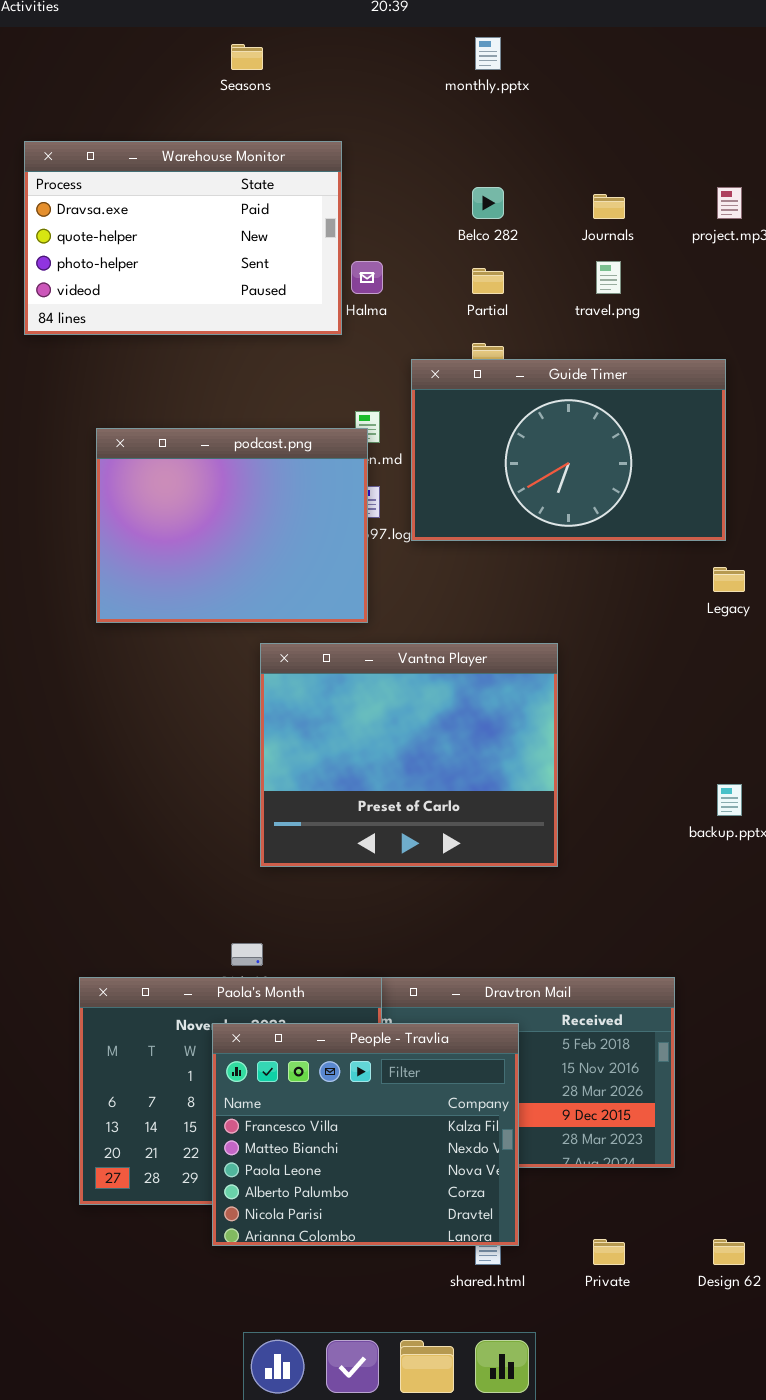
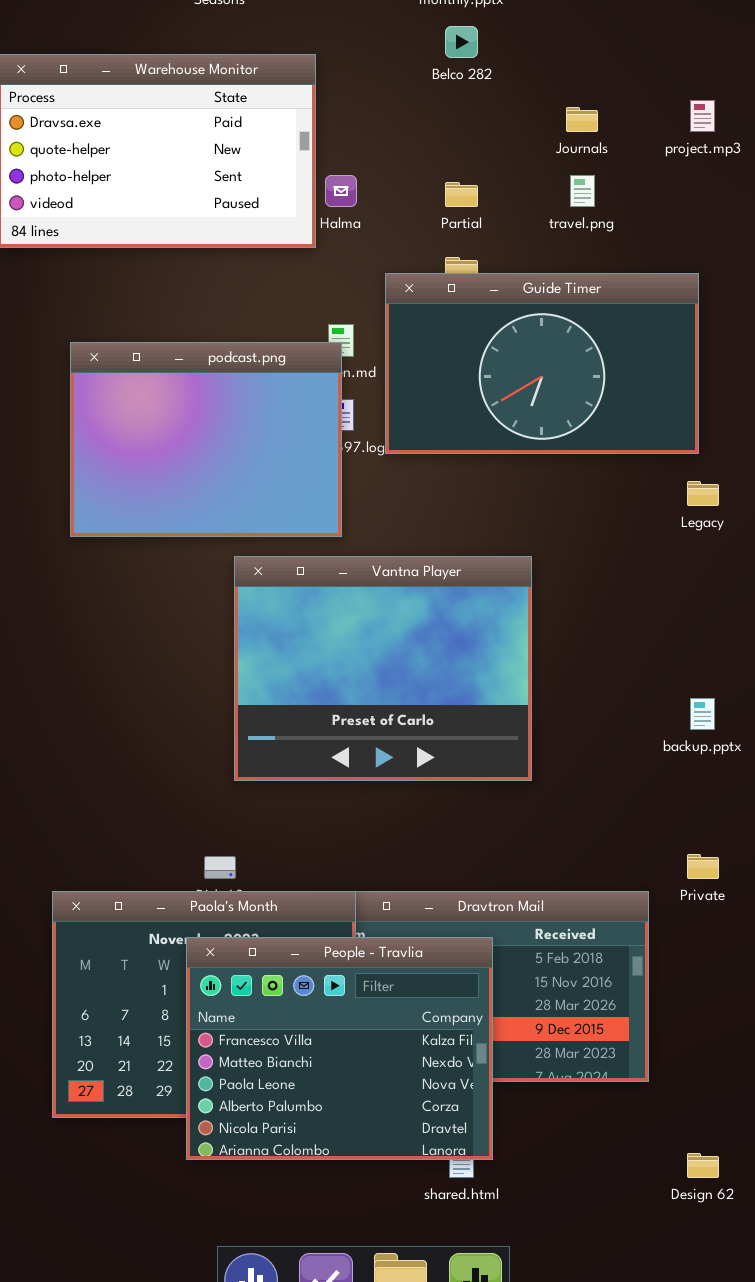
Belco 282: [472,187,504,219] -> [445,26,478,58], moved
Private: [593,1239,625,1265] -> [687,854,719,879], moved

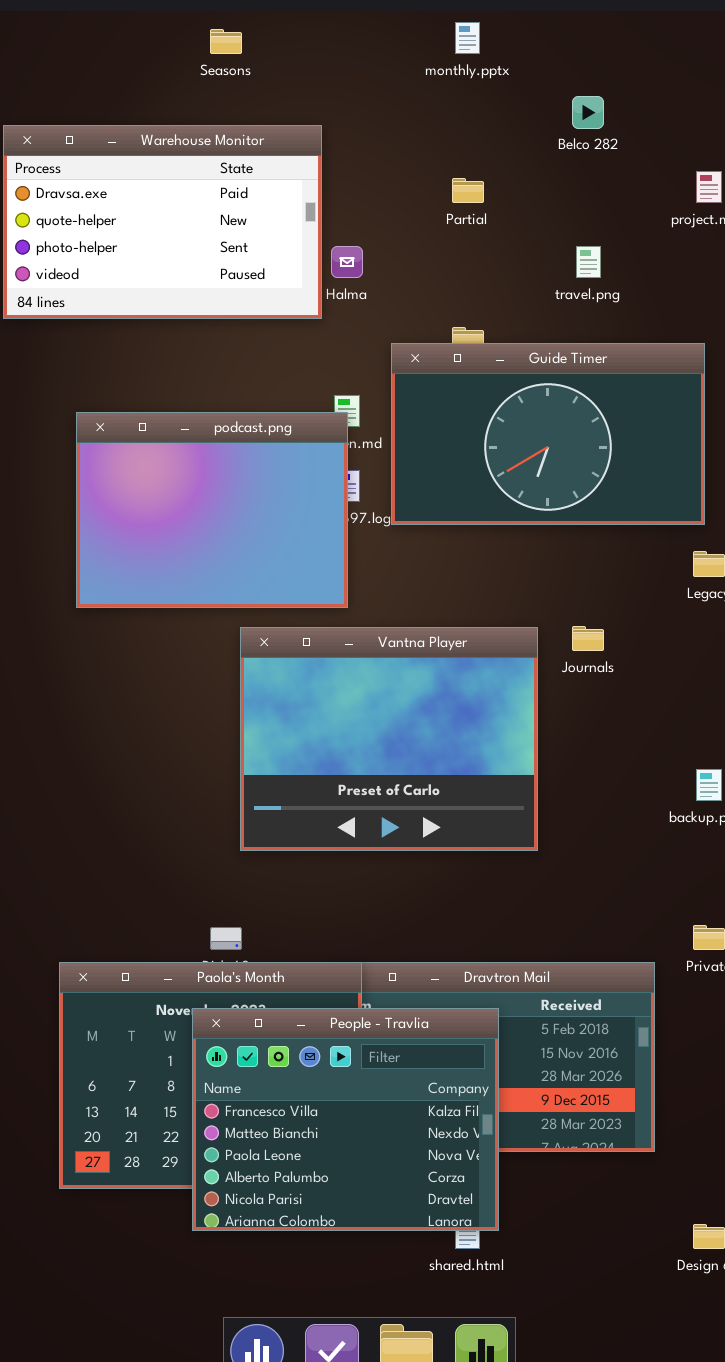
Belco 282: [445,26,478,58] -> [572,96,604,129], moved
Journals: [566,107,598,132] -> [572,626,604,651], moved
Partial: [445,182,478,207] -> [452,178,484,203], moved

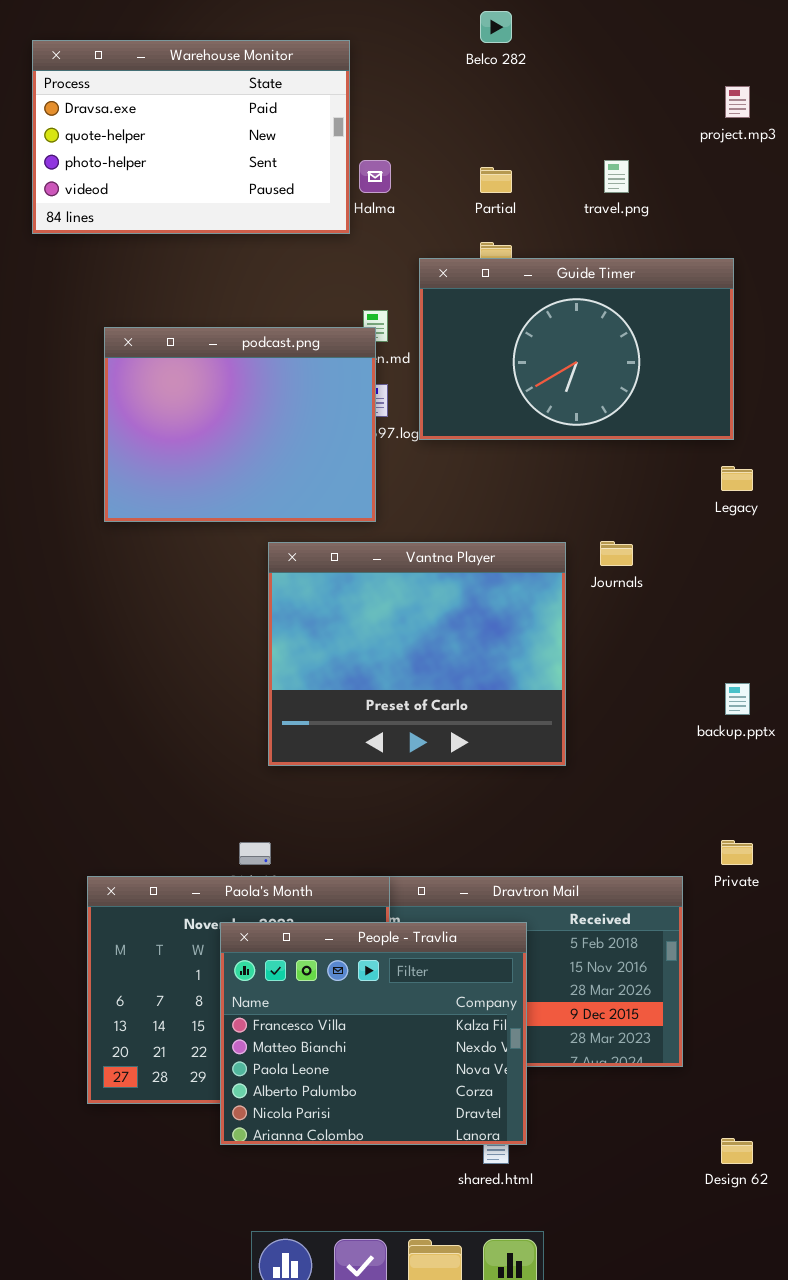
Belco 282: [572,96,604,129] -> [480,11,512,43], moved
Partial: [452,178,484,203] -> [480,167,512,193], moved

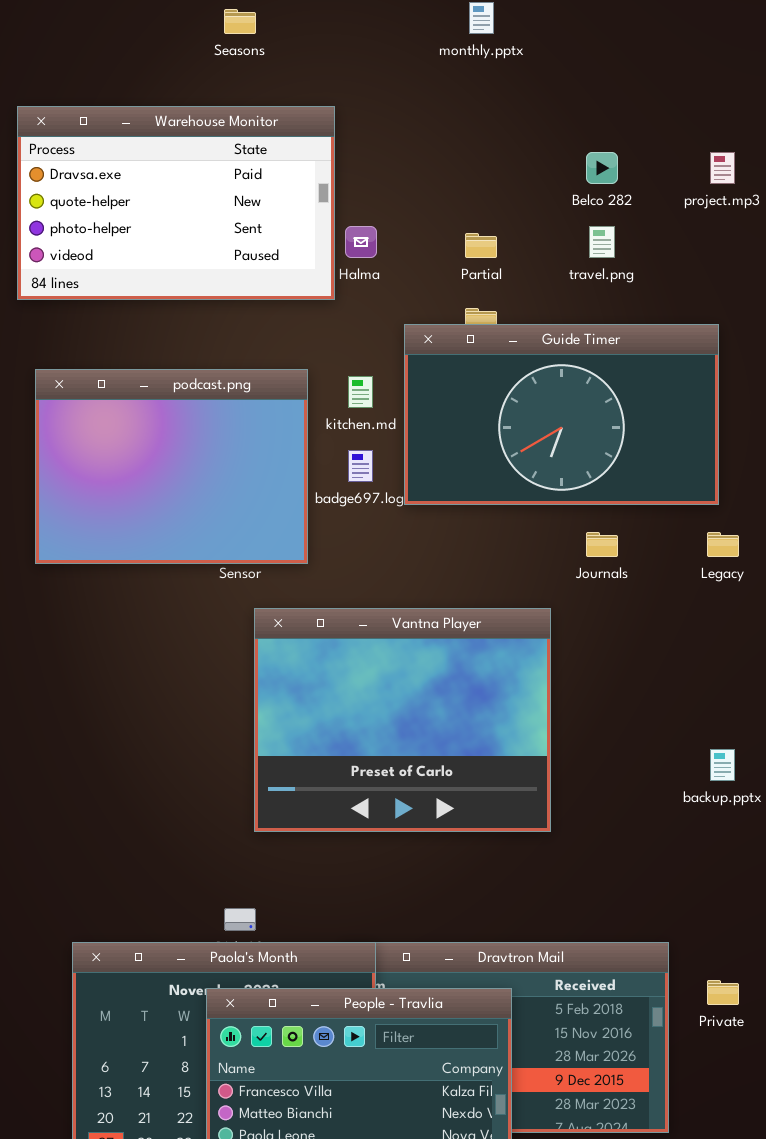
Belco 282: [480,11,512,43] -> [586,152,618,184], moved
podcast.png: [104,327,376,522] -> [35,369,308,564], moved
Journals: [600,541,633,566] -> [586,532,618,557], moved
Private: [721,840,753,865] -> [707,980,739,1005], moved

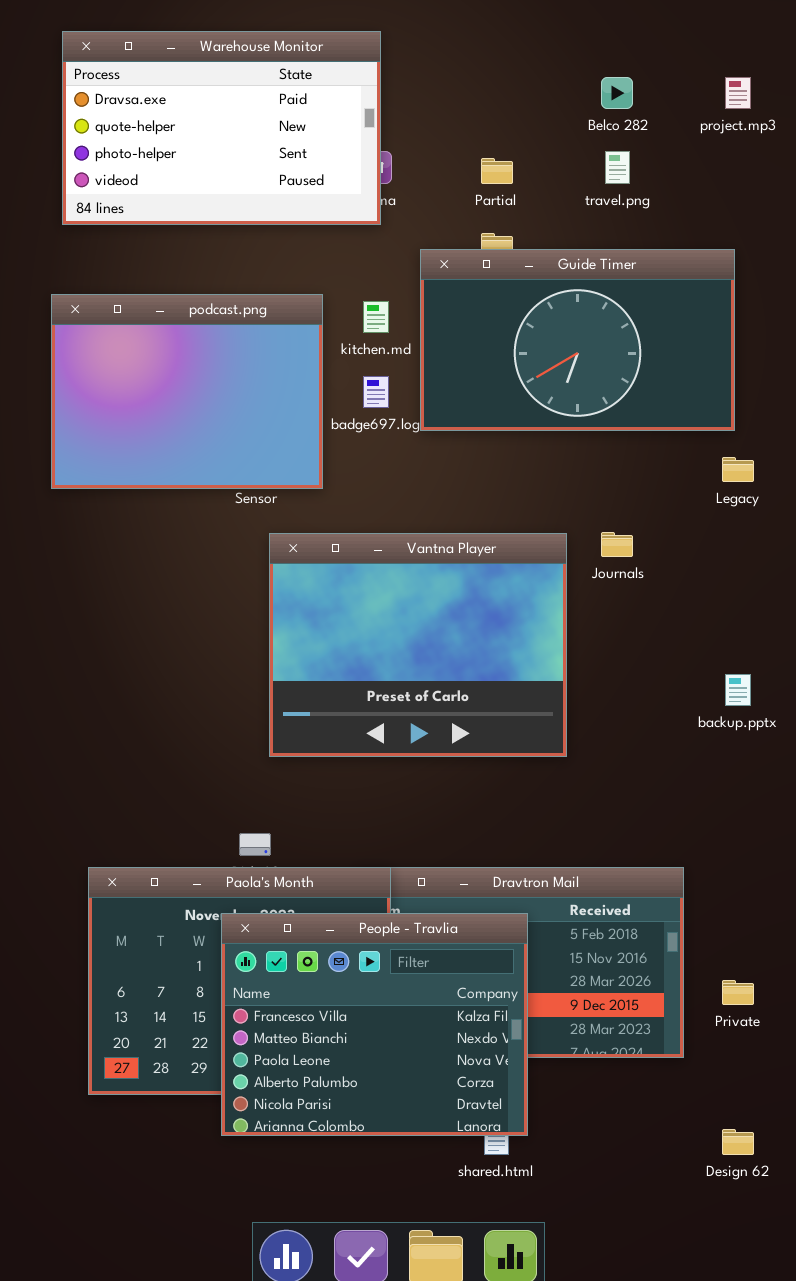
Warehouse Monitor: [17,106,335,300] -> [62,31,381,225], moved
Journals: [586,532,618,557] -> [601,532,633,557], moved
Private: [707,980,739,1005] -> [722,980,754,1005], moved

